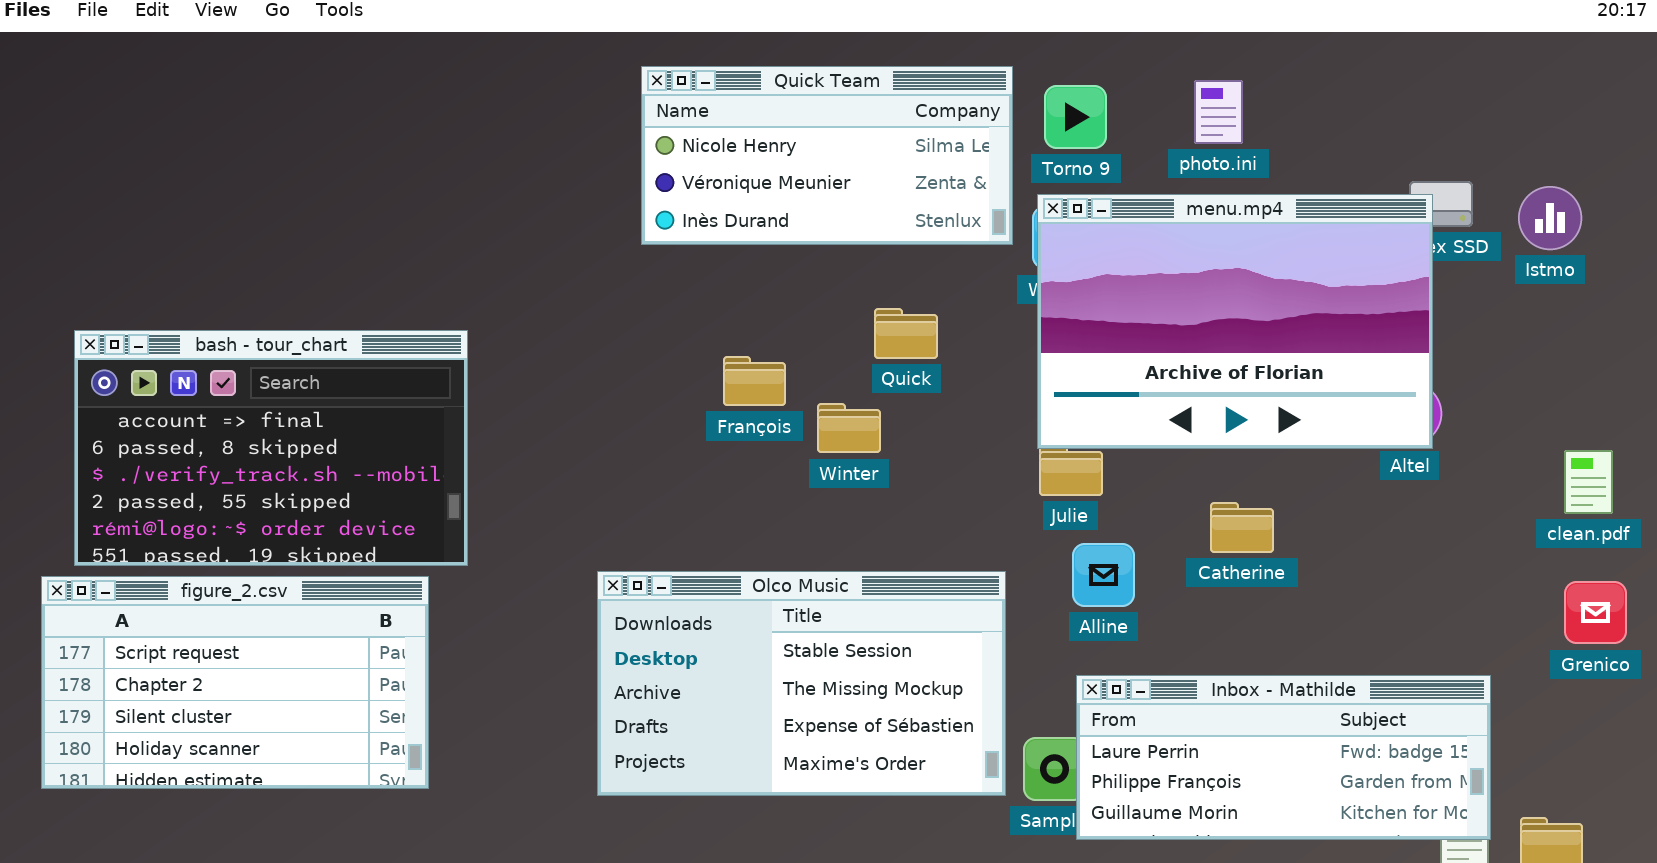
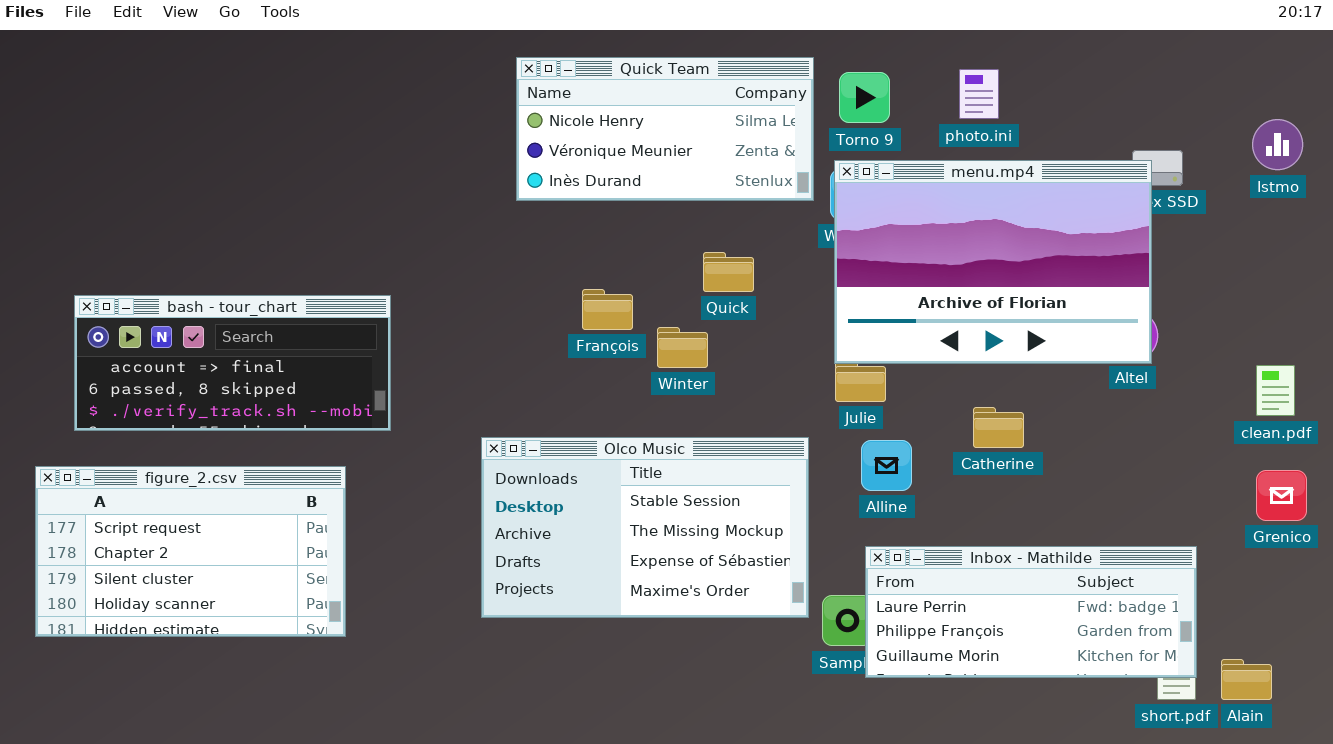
Istmo: [1518,186,1582,250] -> [1252,119,1303,170], moved
bash - tour_chart: [74,330,468,566] -> [74,295,391,431], moved, resized
Olco Music: [597,571,1006,796] -> [481,437,809,618], moved

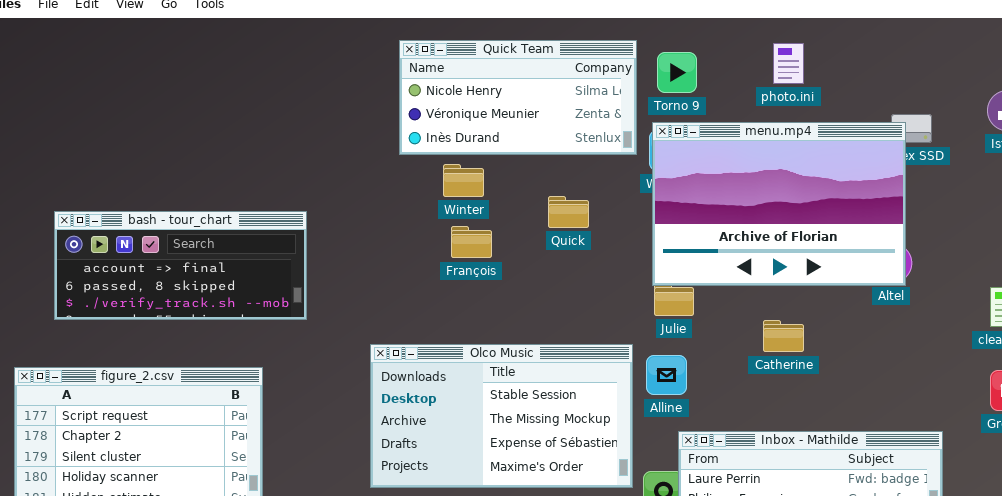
photo.ini: [959,69,999,119] -> [773,43,804,84], moved
bash - tour_chart: [74,295,391,431] -> [54,211,307,320], moved
Winter: [657,327,708,368] -> [443,164,484,197], moved
Alline: [861,440,912,491] -> [646,355,687,395], moved

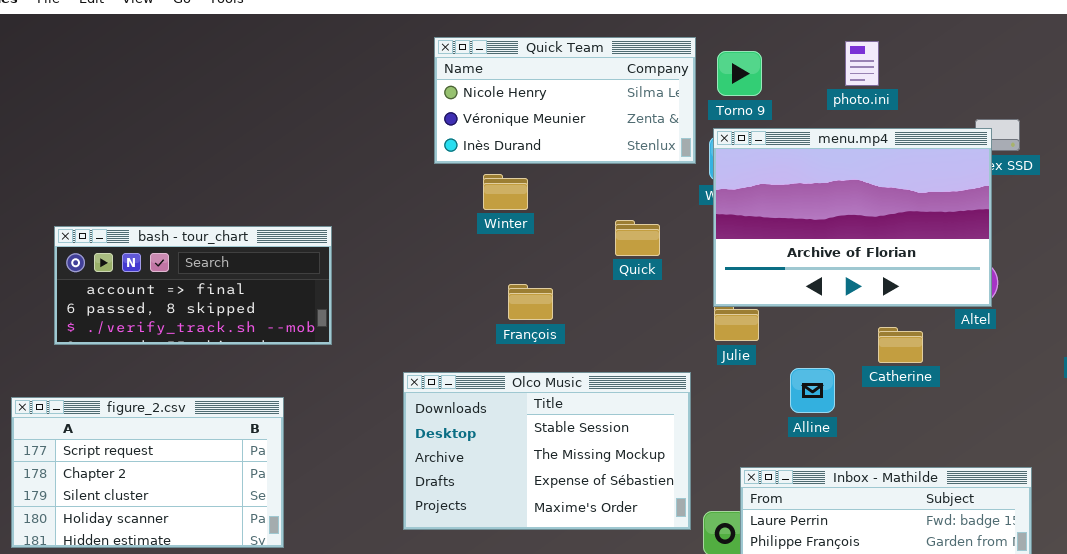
Quick: [548,196,589,228] -> [615,220,660,256], moved
François: [451,226,492,258] -> [508,284,553,320], moved
Catherine: [763,320,804,352] -> [878,327,923,363], moved
Alline: [646,355,687,395] -> [790,368,835,413], moved

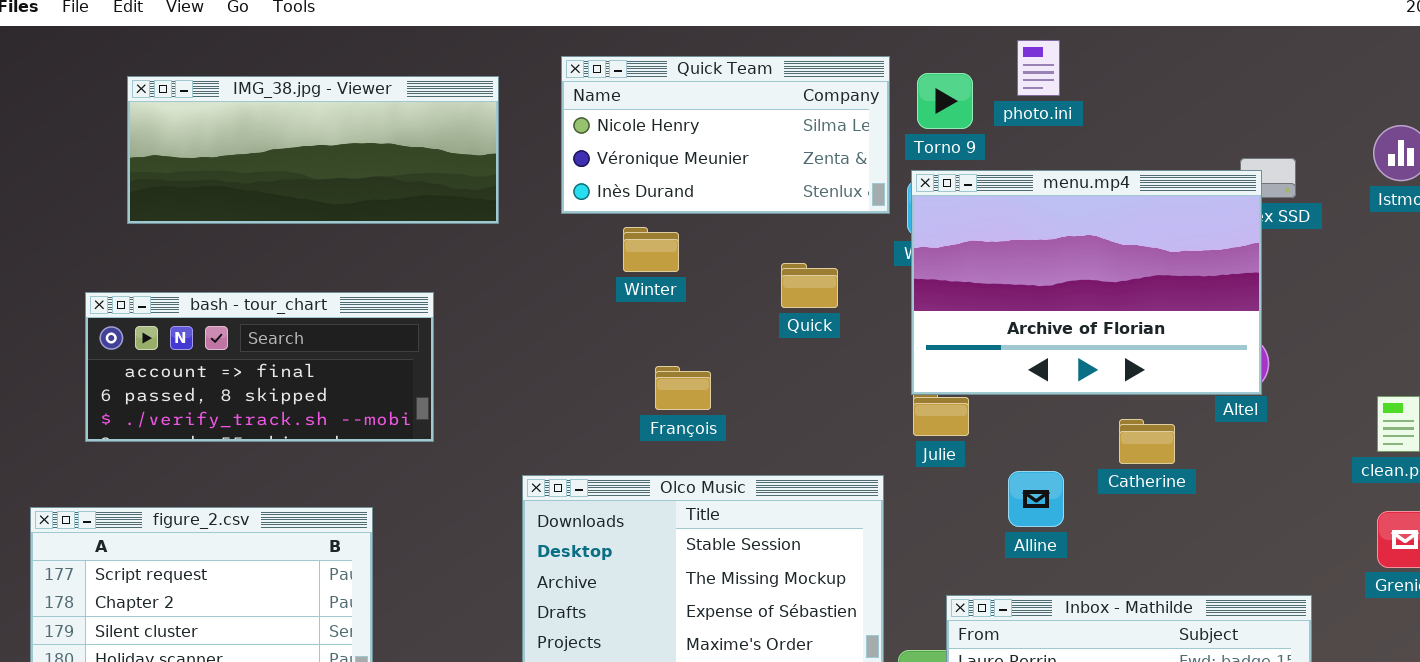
photo.ini: [845,41,879,86] -> [1017,40,1060,96], moved
IMG_38.jpg - Viewer: none -> [127,76,499,224], opened
Quick: [615,220,660,256] -> [781,263,838,308], moved

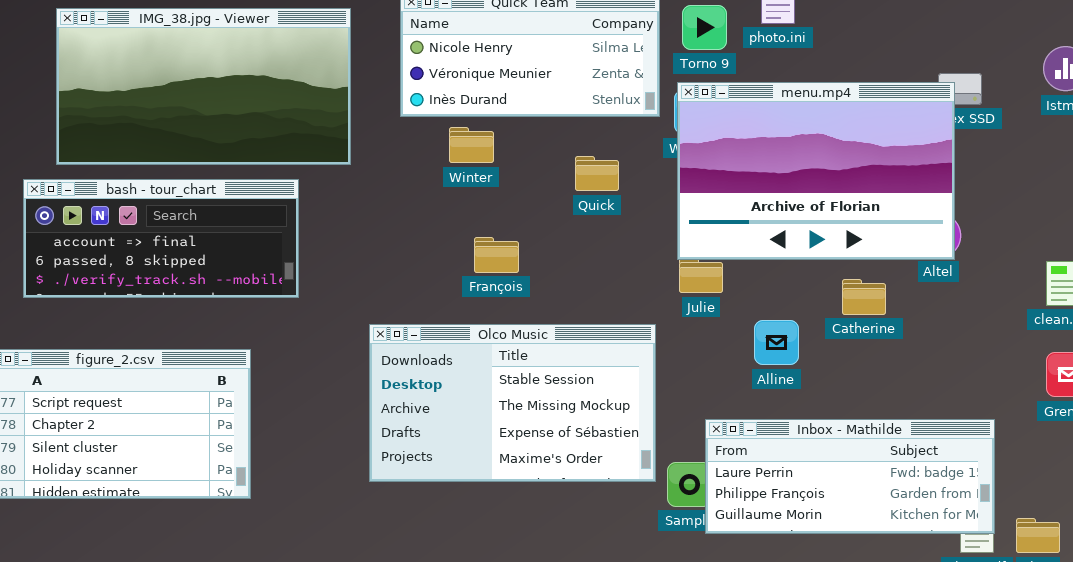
IMG_38.jpg - Viewer: [127,76,499,224] -> [56,8,351,165], resized

